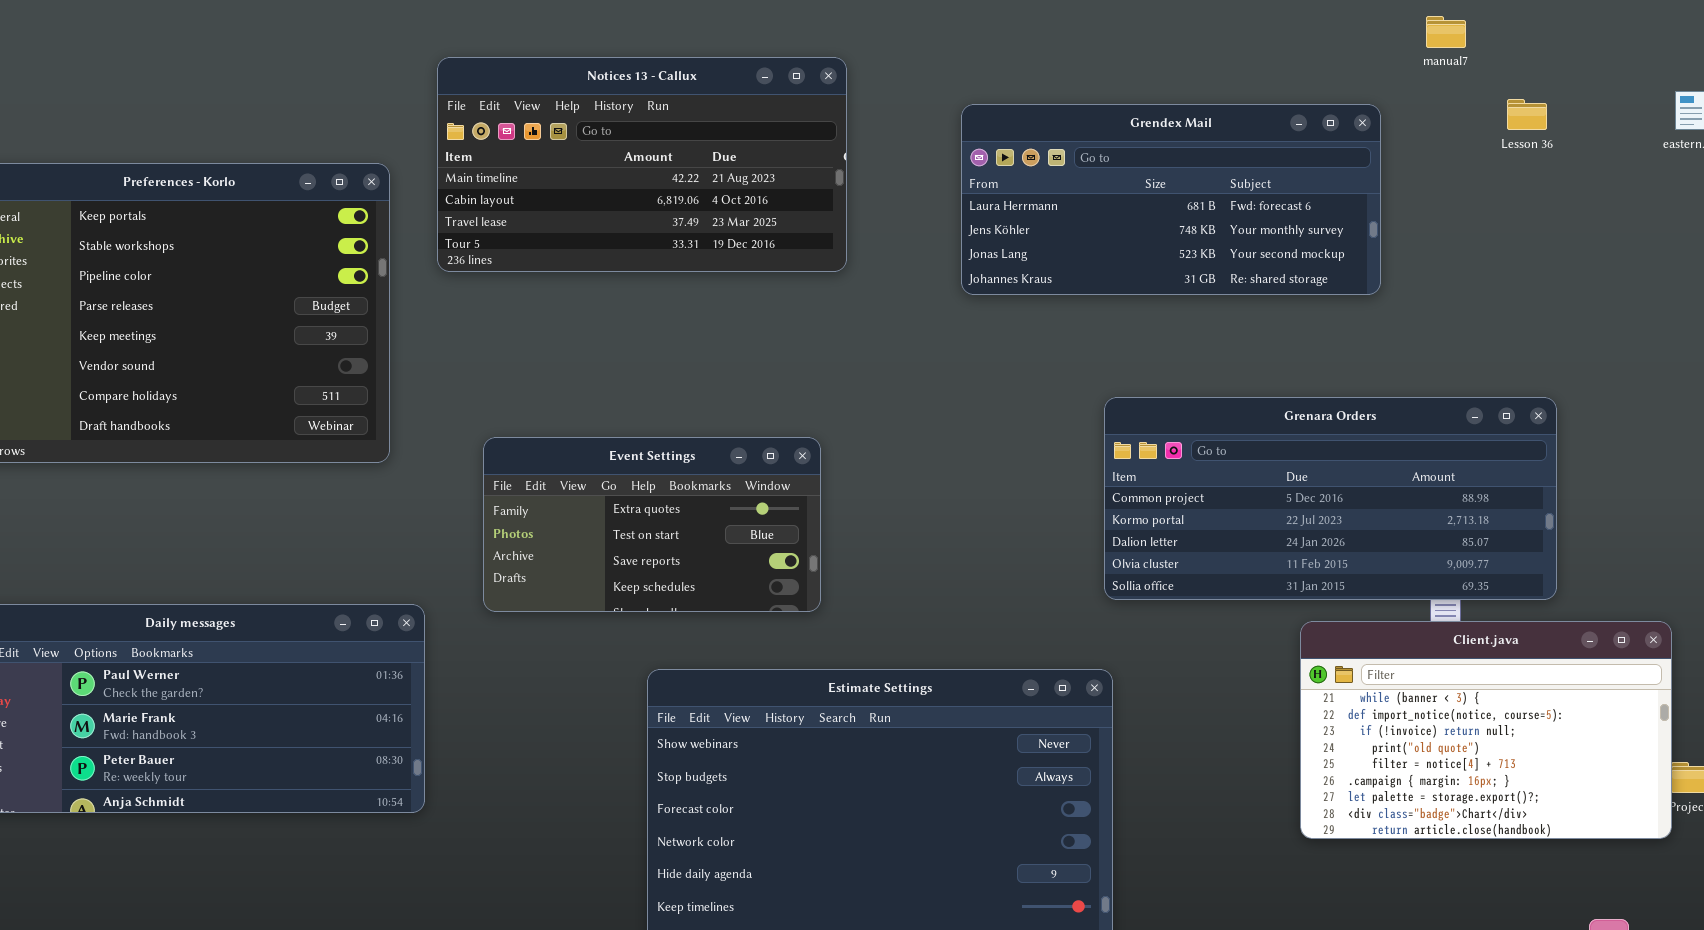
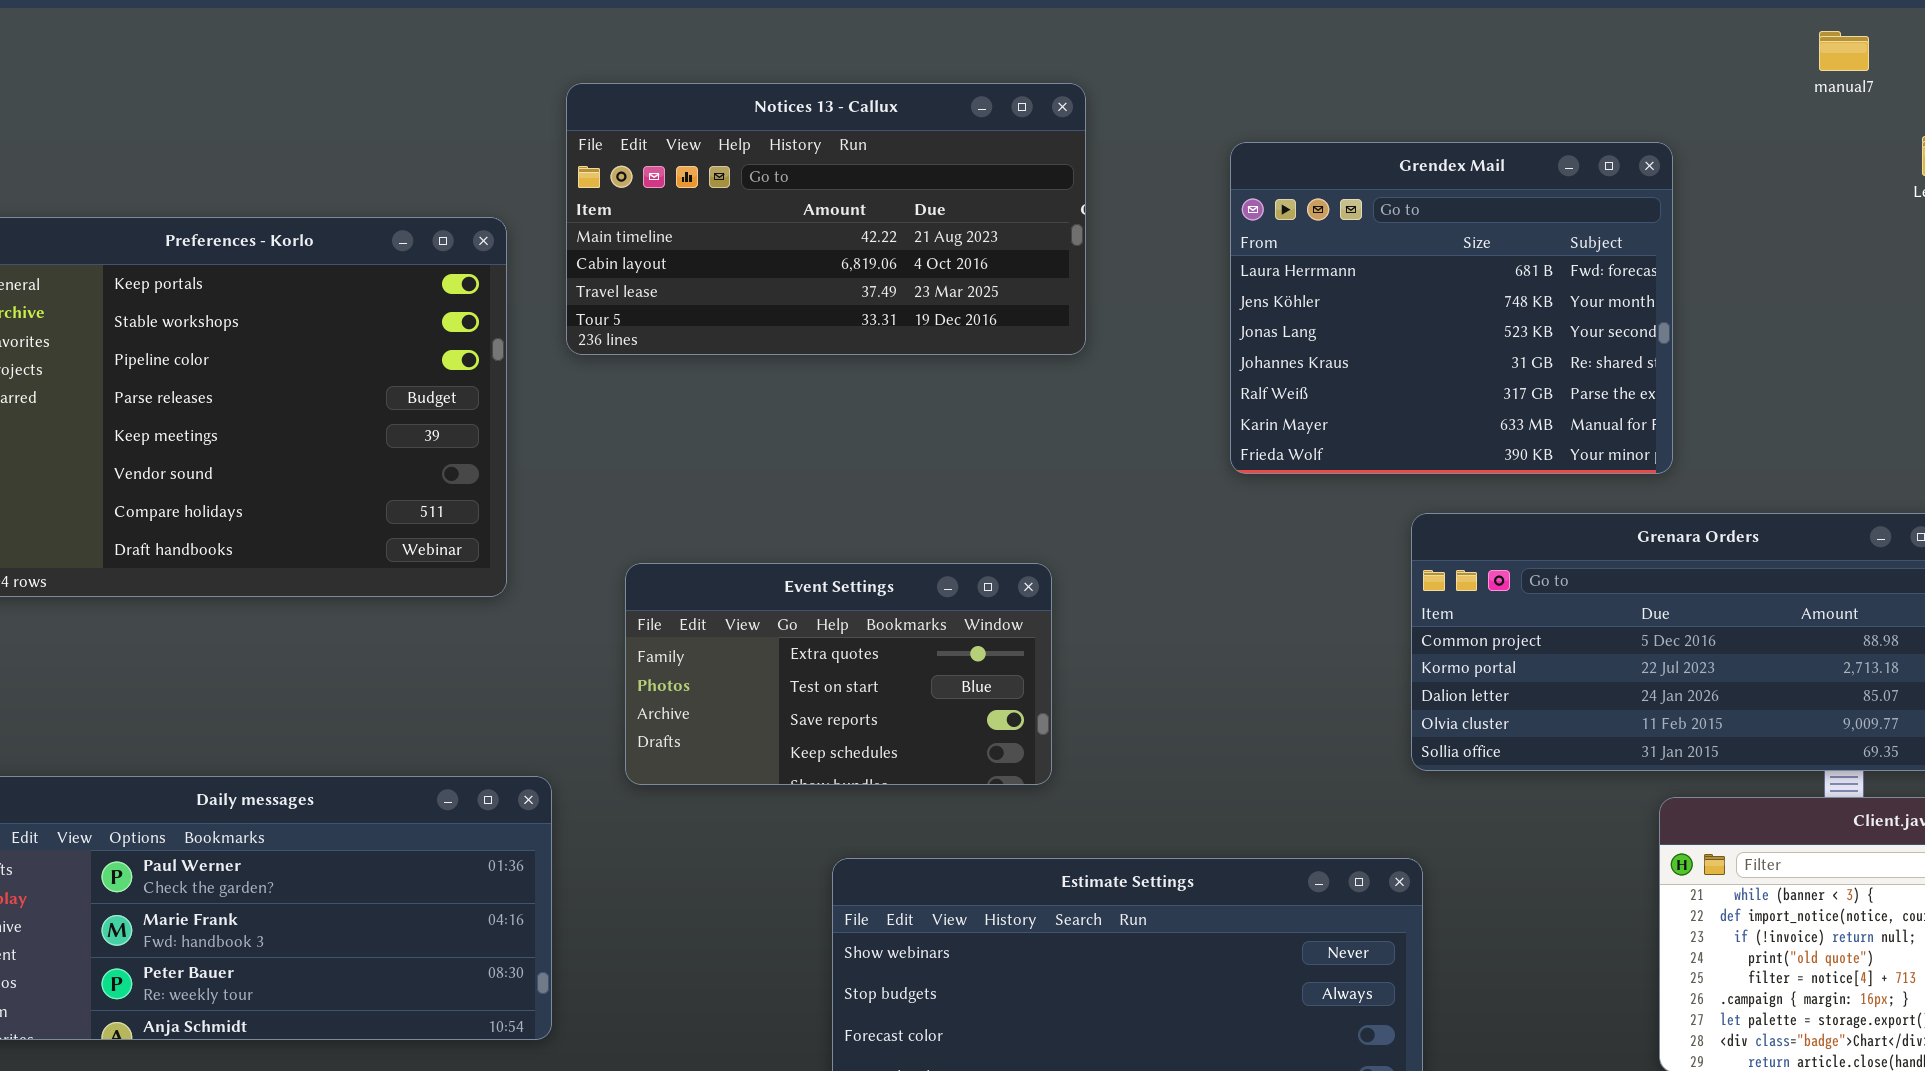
Grendex Mail: [961,104,1381,295] -> [1230,142,1673,474], resized

